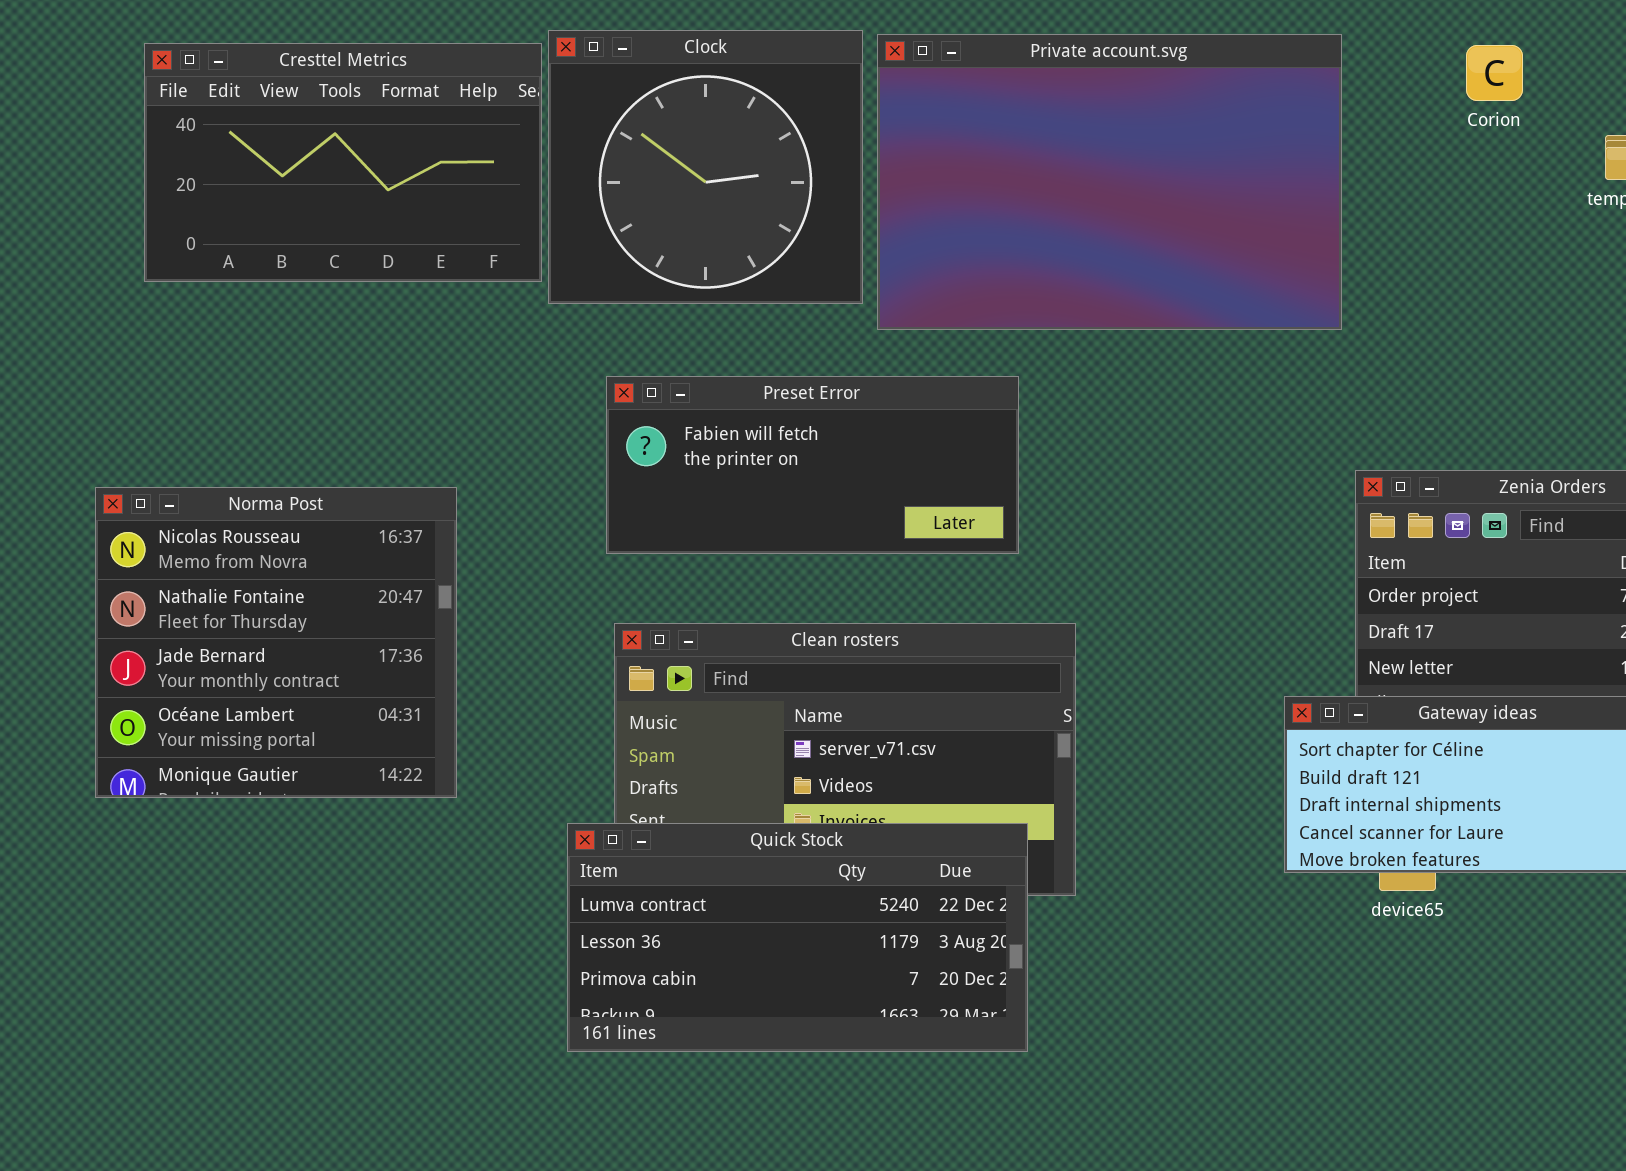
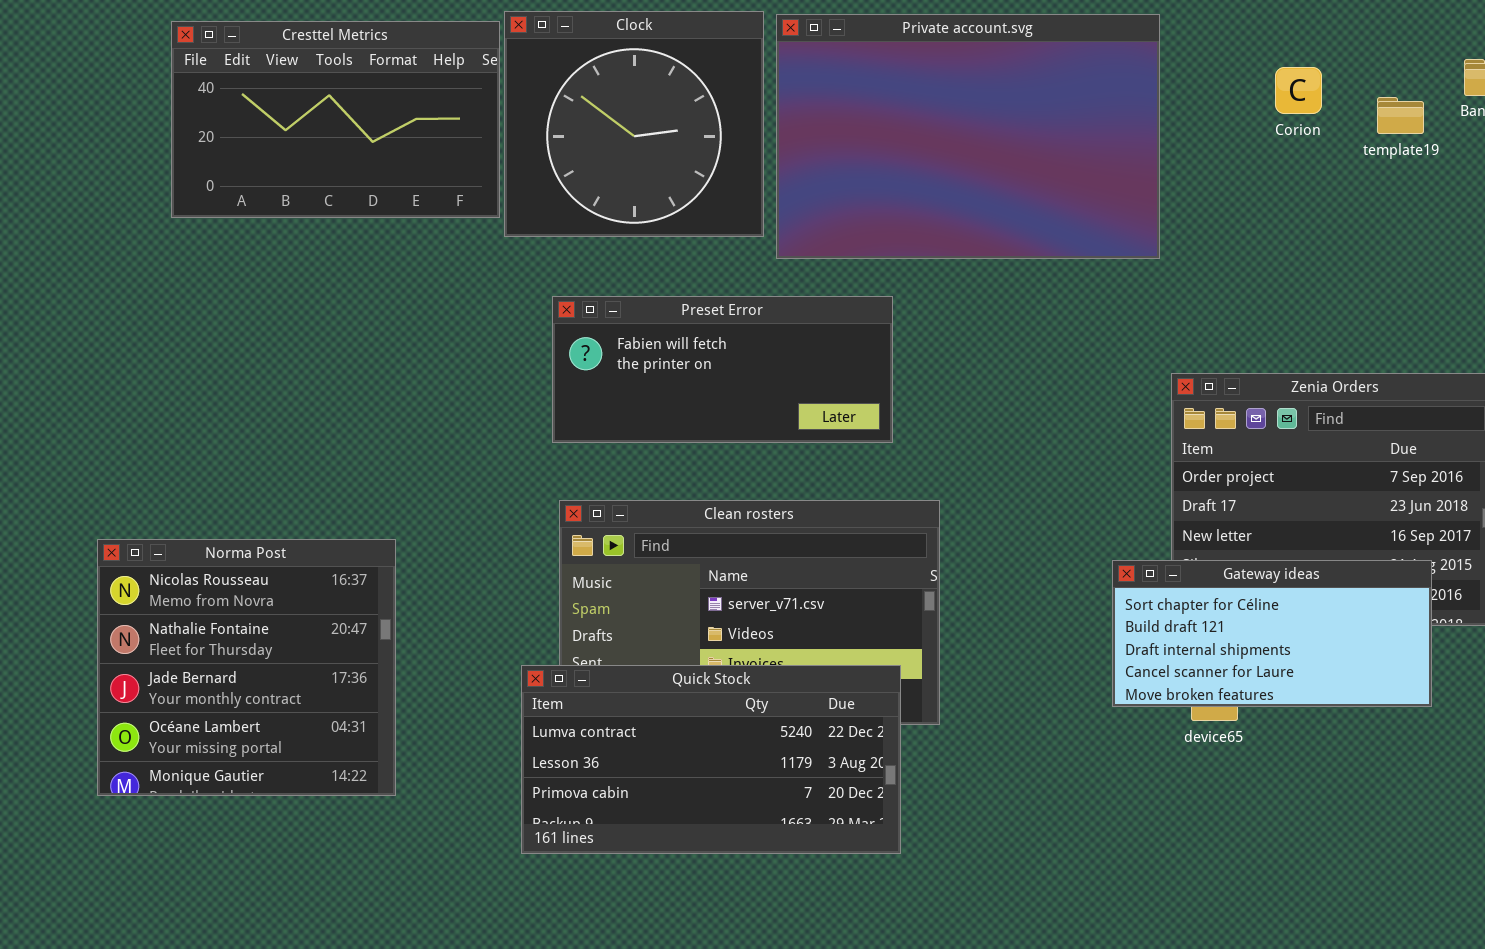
Corion: [1466,45,1523,101] -> [1275,67,1322,114], moved
Norma Post: [95,487,457,798] -> [97,539,396,796], moved

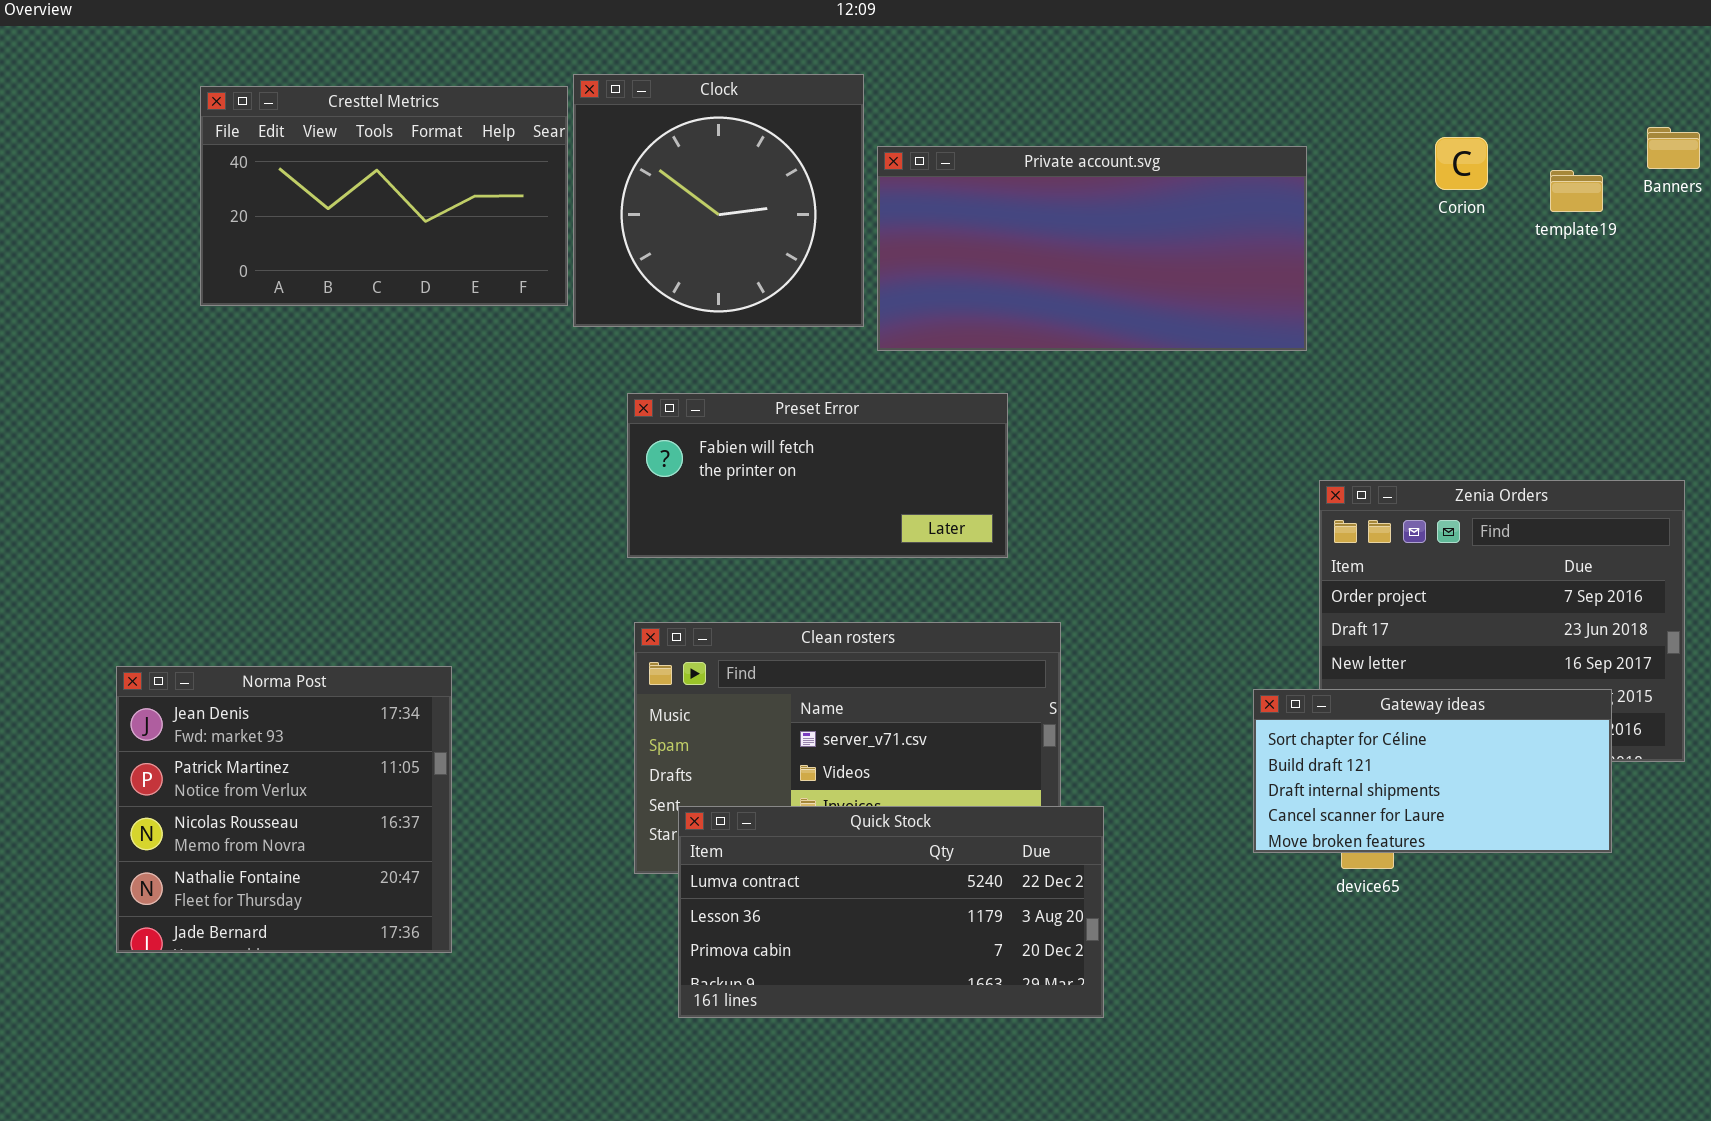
Private account.svg: [776,14,1160,259] -> [877,146,1307,351], resized
Norma Post: [97,539,396,796] -> [116,666,452,953], scrolled up 2 rows
Quick Stock: [521,665,901,854] -> [678,806,1104,1018], moved

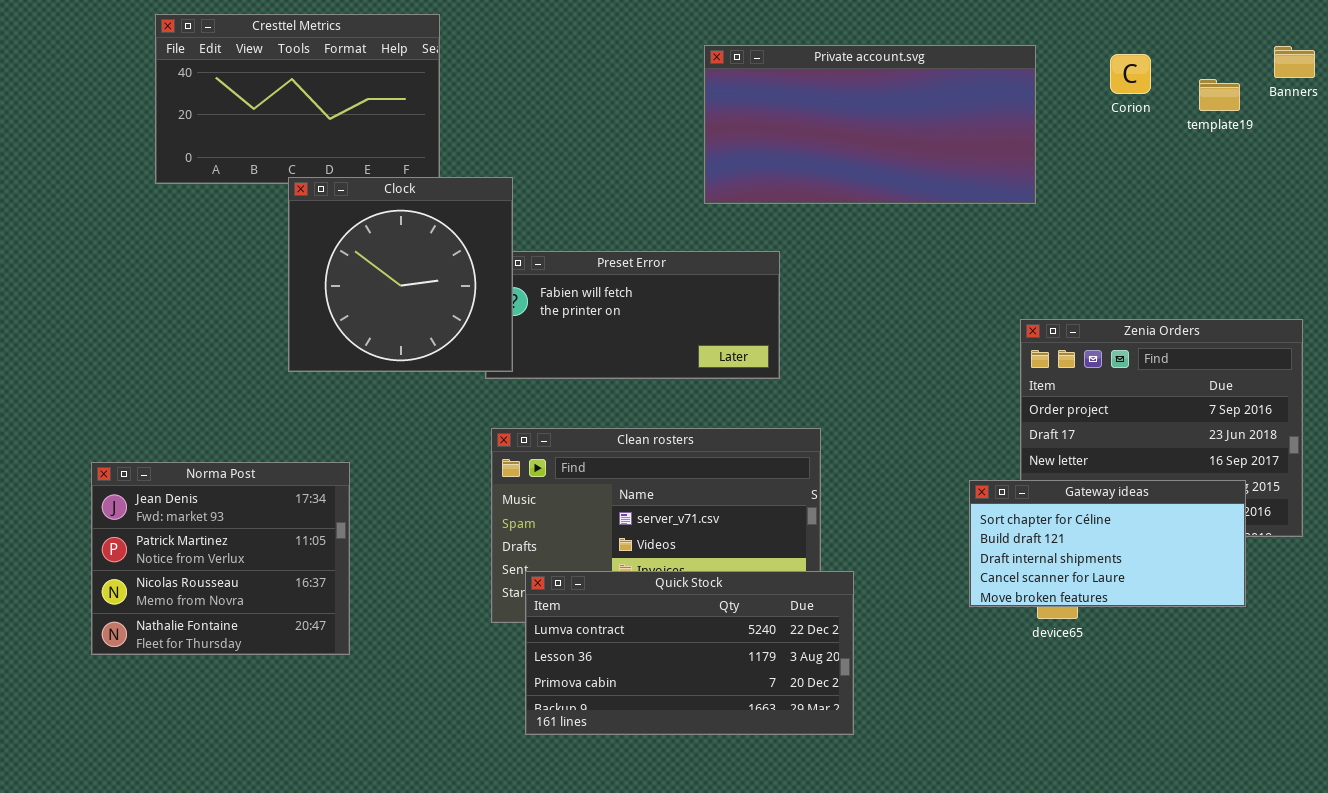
Clock: [573,74,864,327] -> [288,177,513,372], moved
Private account.svg: [877,146,1307,351] -> [704,45,1036,204], moved
Norma Post: [116,666,452,953] -> [91,462,350,655], resized

